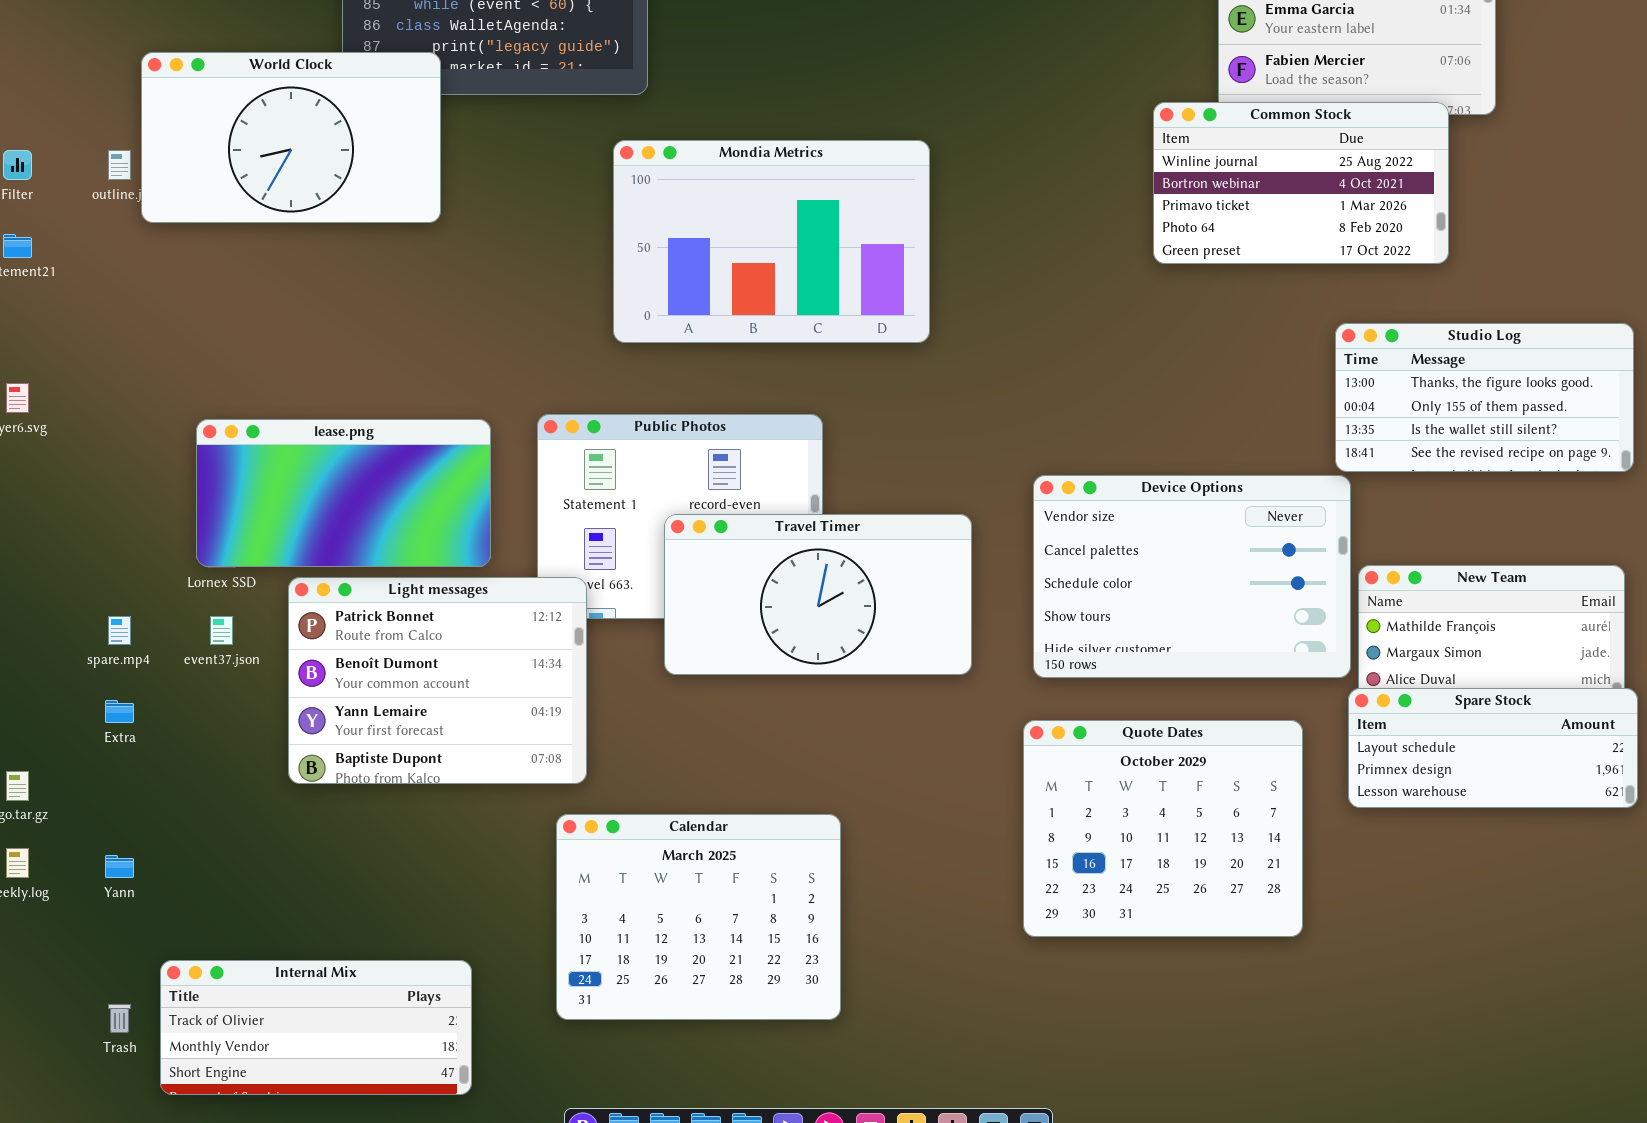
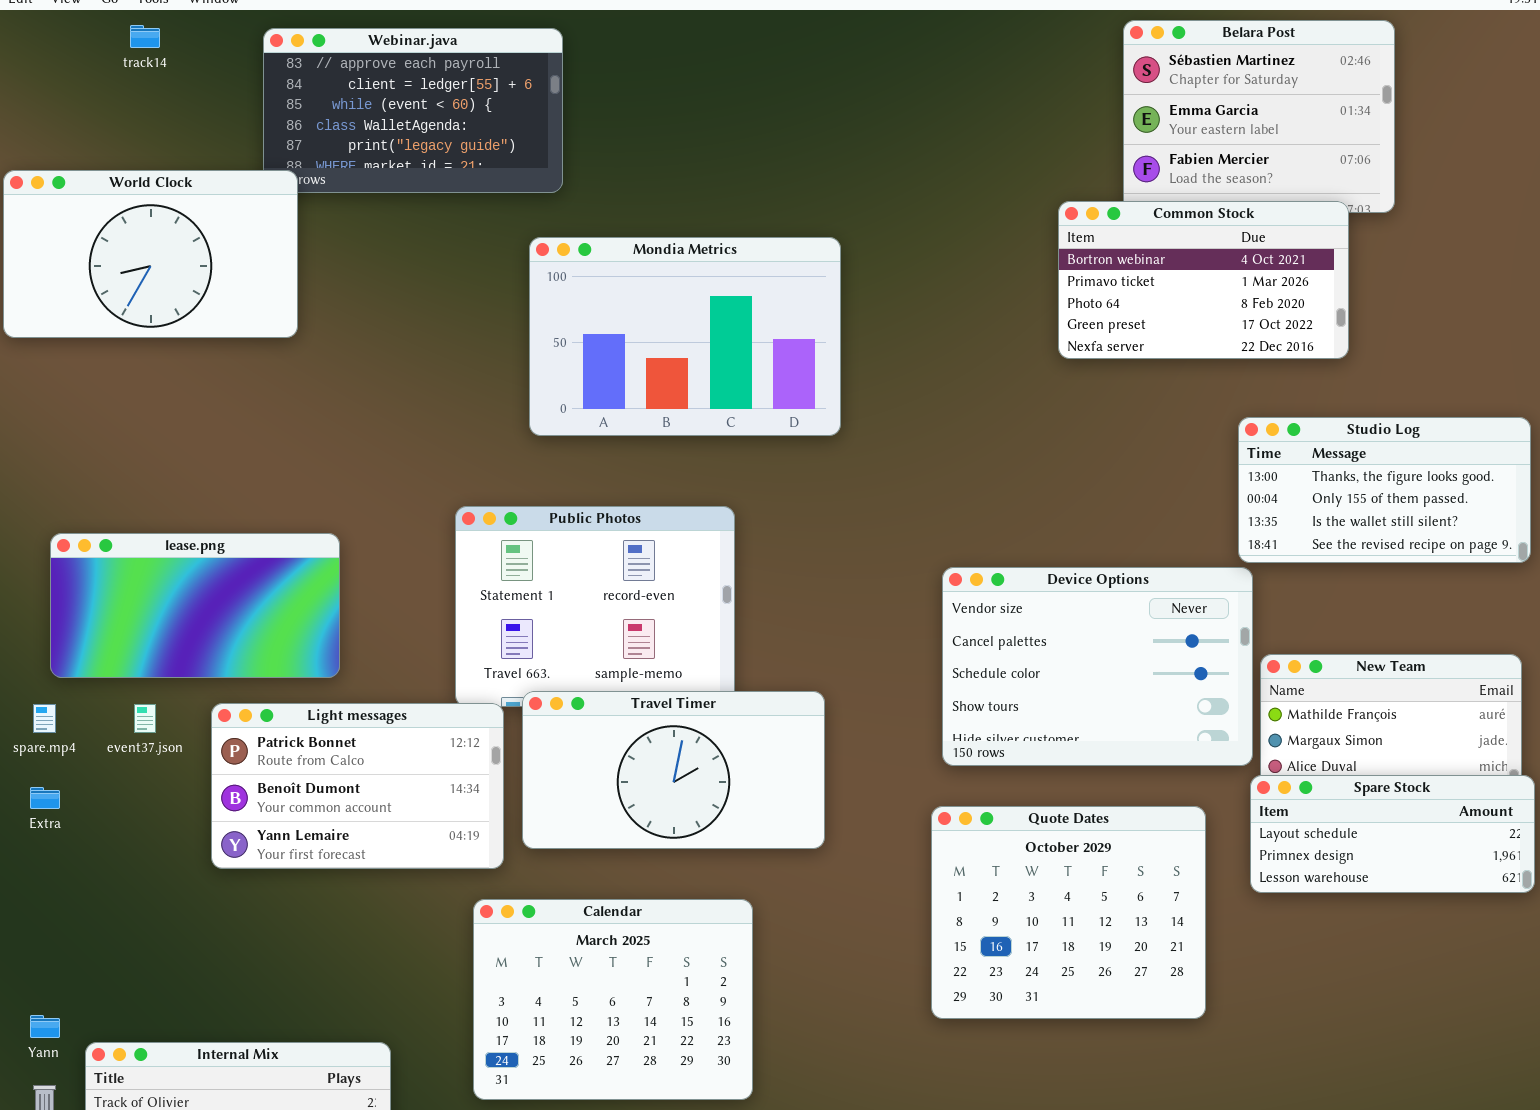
World Clock: [141,52,441,223] -> [3,170,298,338], moved
Common Stock: [1153,102,1449,264] -> [1058,201,1349,359], scrolled down 1 row
lease.png: [196,419,491,567] -> [50,533,340,678], moved
Travel Timer: [664,514,972,675] -> [522,691,825,849], moved
Light messages: [288,577,587,784] -> [211,703,504,869], resized
Yann: [105,855,134,878] -> [30,1015,60,1038], moved

